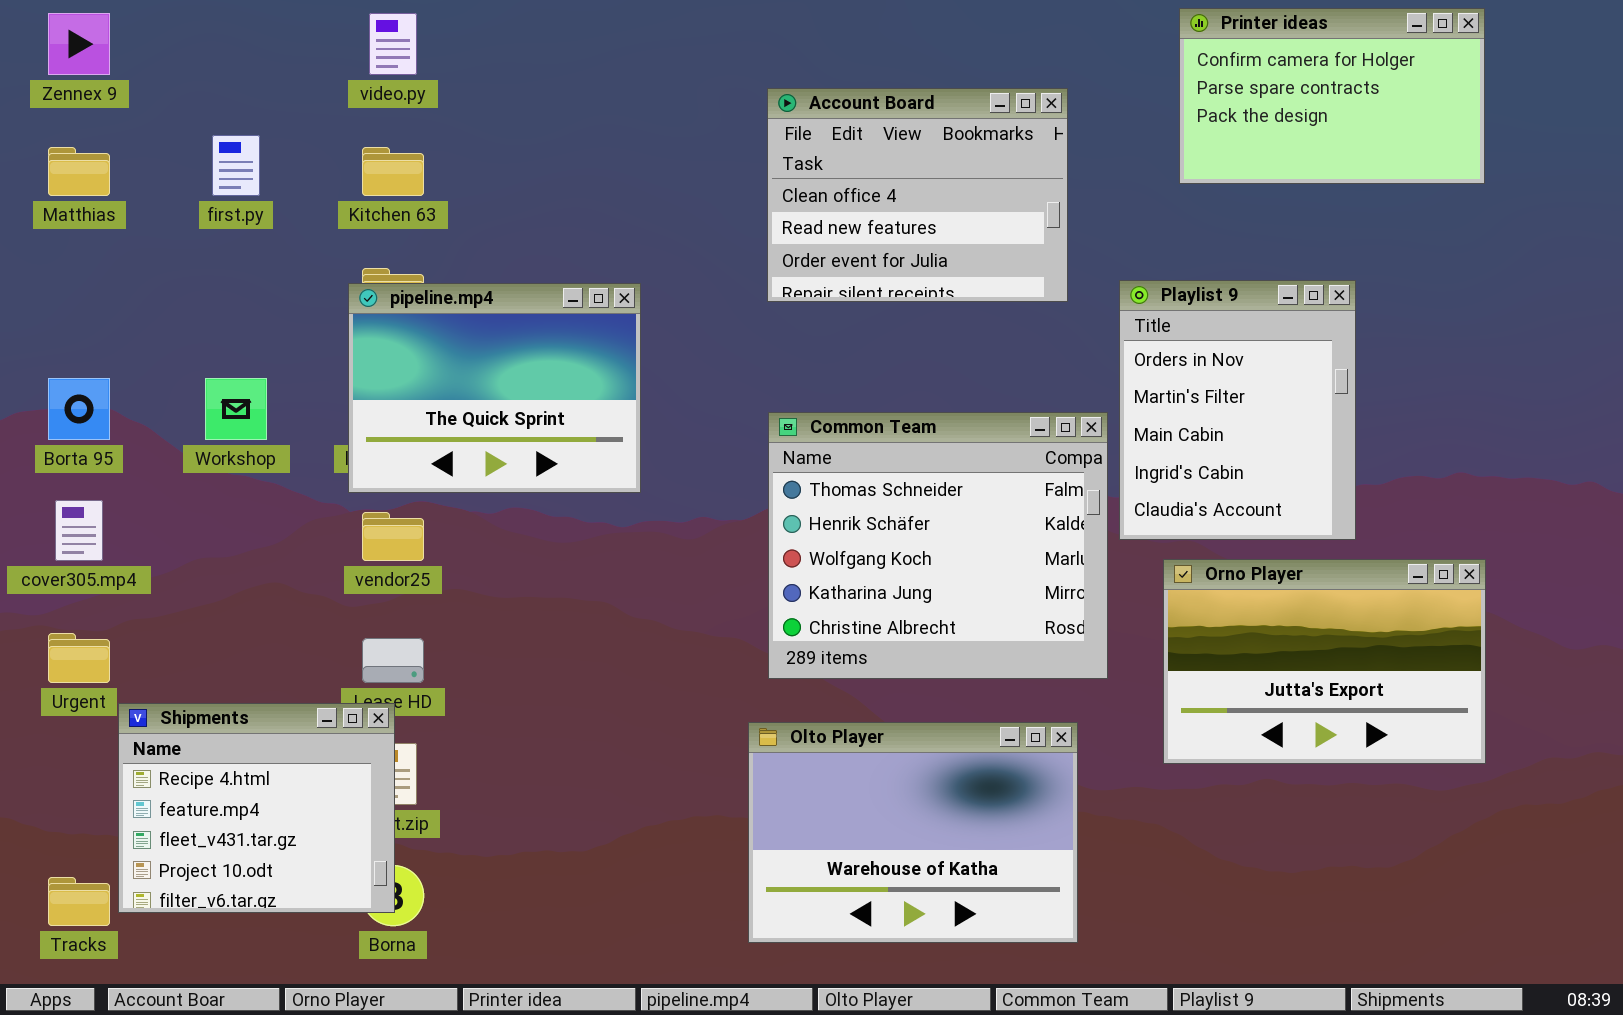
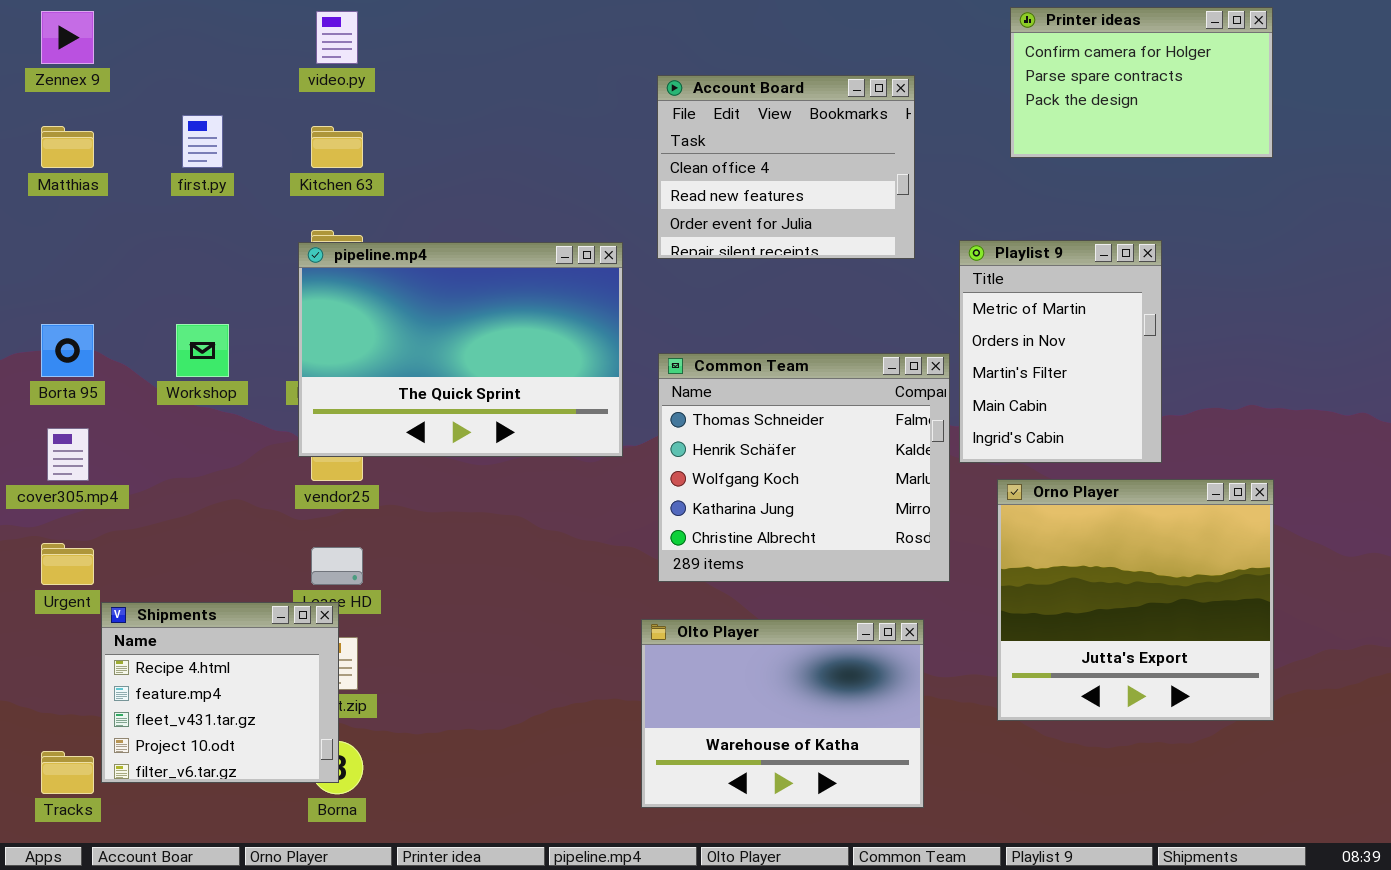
Playlist 9: [1119,280,1356,540] -> [959,240,1162,463], scrolled up 1 row
pipeline.mp4: [348,283,641,493] -> [298,242,623,457], resized
Orno Player: [1163,559,1486,764] -> [997,479,1274,721], resized

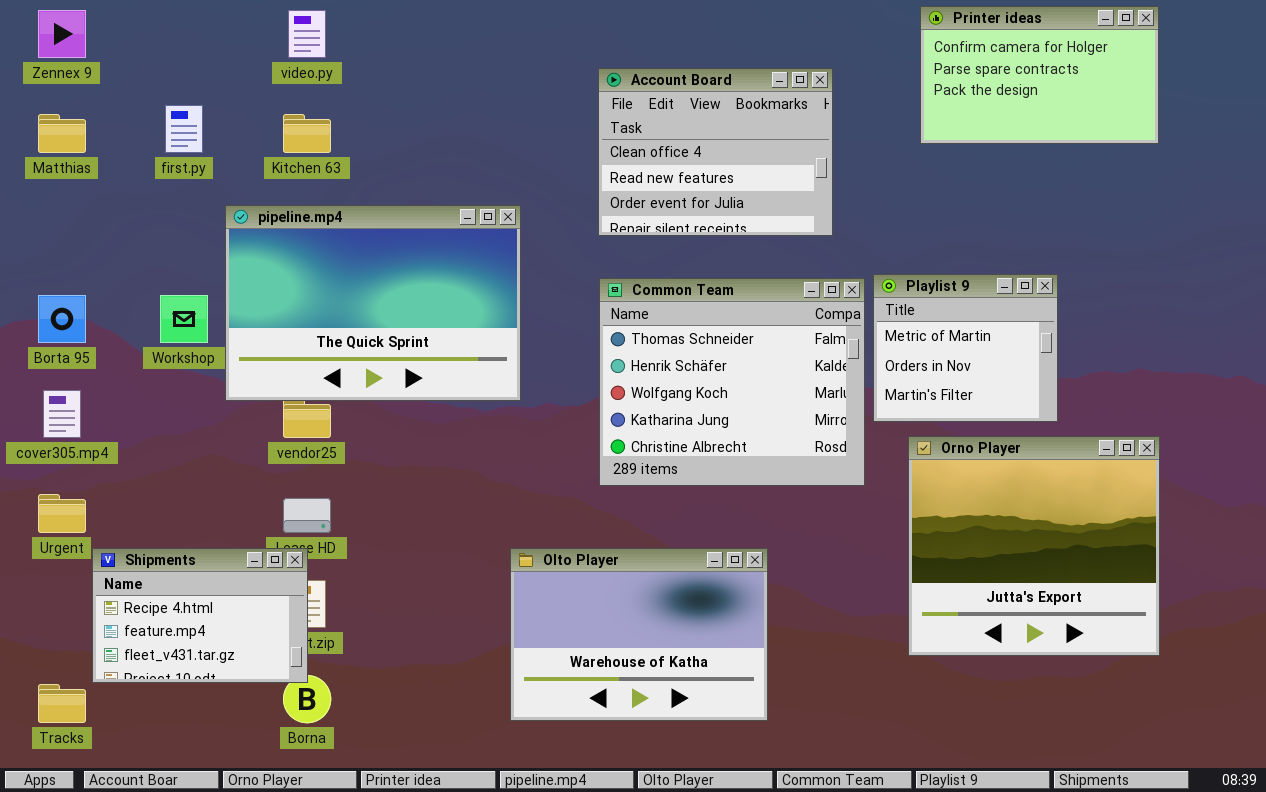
Playlist 9: [959,240,1162,463] -> [873,274,1058,422], resized
pipeline.mp4: [298,242,623,457] -> [225,205,521,401], moved
Common Team: [658,353,950,582] -> [599,278,865,486], moved
Shipments: [101,602,339,783] -> [92,548,308,683], resized
Olto Player: [641,619,924,808] -> [510,548,768,721], moved

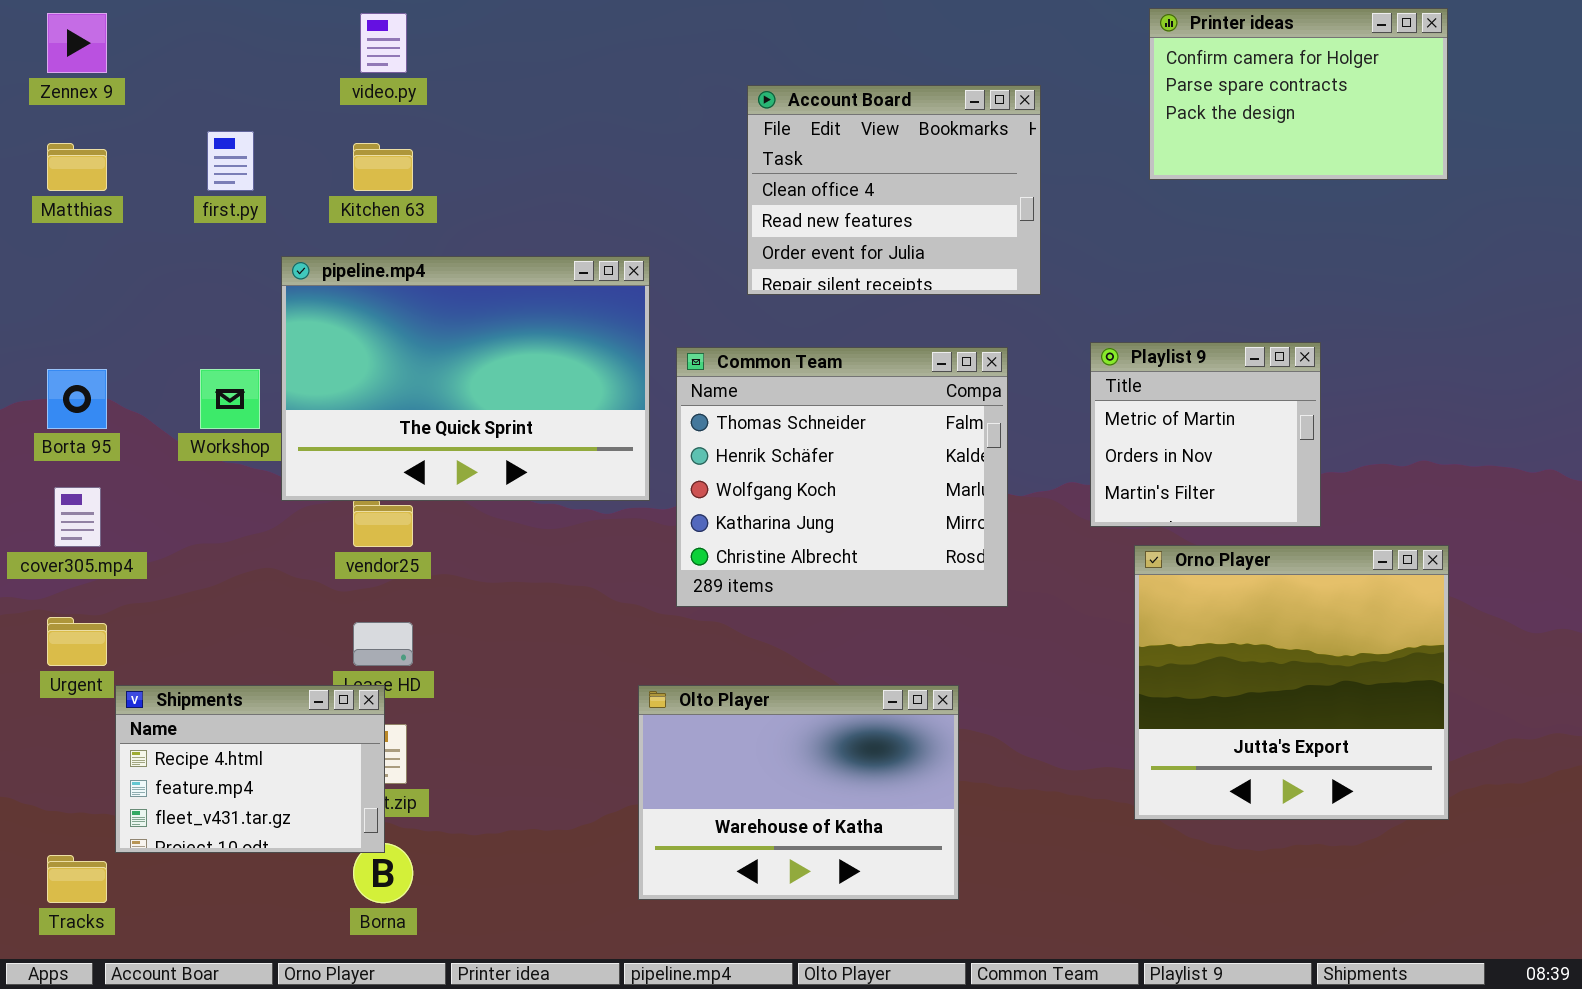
Common Team: [599,278,865,486] -> [676,347,1008,607], moved

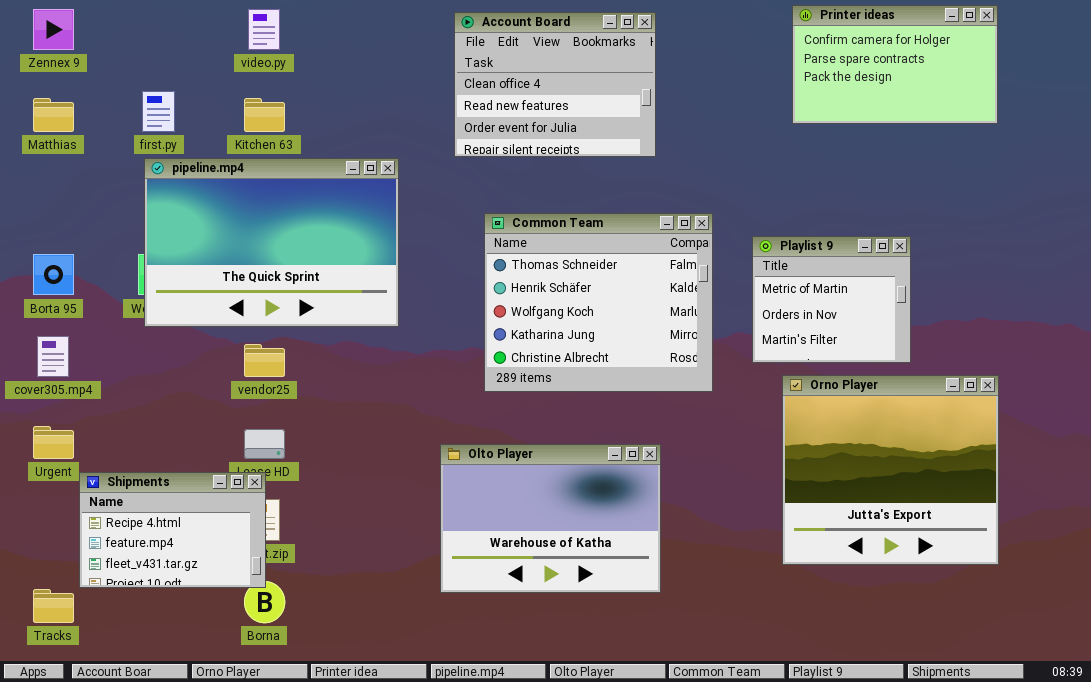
Account Board: [747,85,1041,295] -> [454,12,656,157], moved
pipeline.mp4: [281,256,650,501] -> [144,158,399,327], moved
Common Team: [676,347,1008,607] -> [484,213,713,392], moved
Olto Player: [638,685,959,900] -> [440,444,661,593], moved

